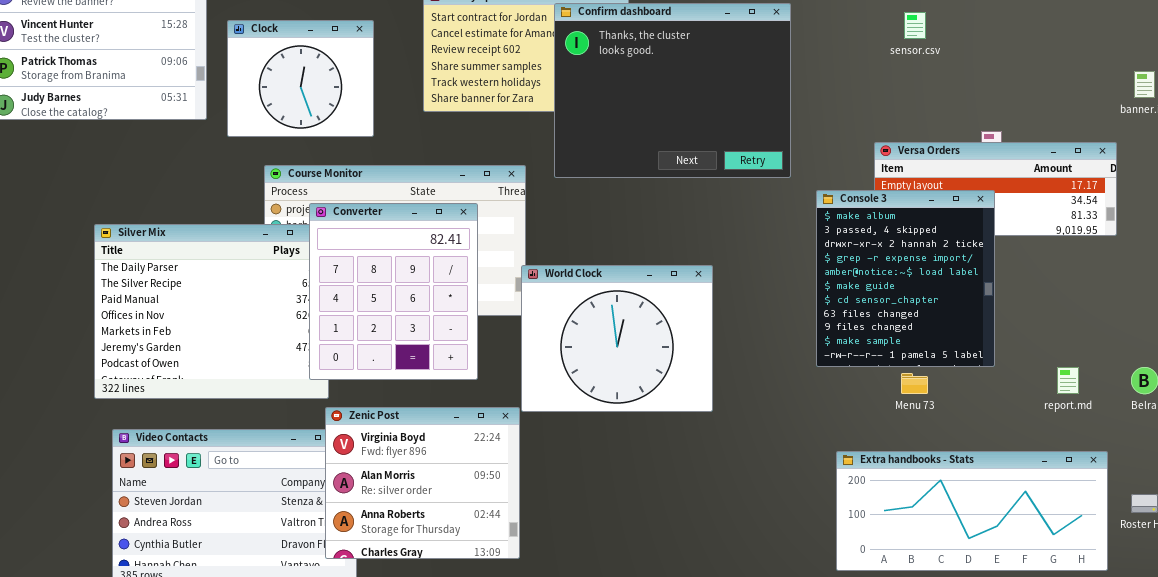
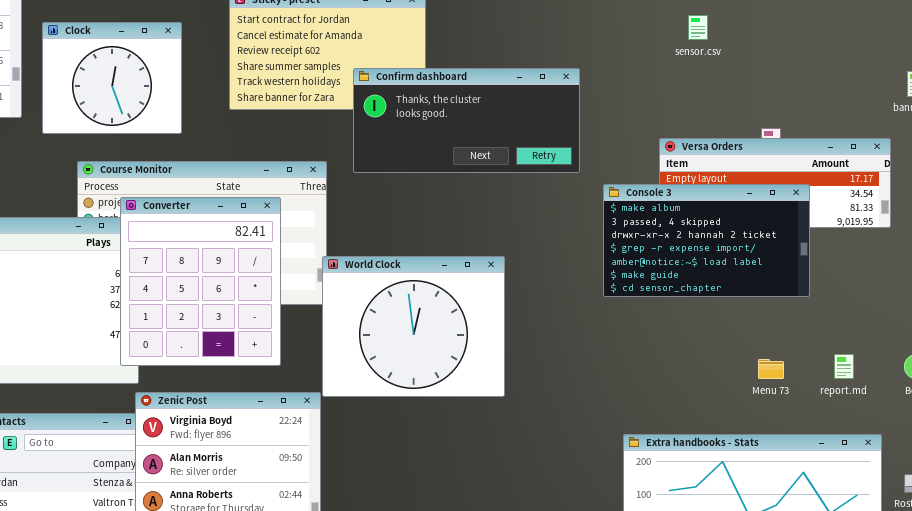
Confirm dashboard: [554,3,791,178] -> [353,68,580,173], resized
Console 3: [816,190,995,367] -> [603,184,810,297], resized
Menu 73: [901,373,928,394] -> [758,359,784,379], moved

